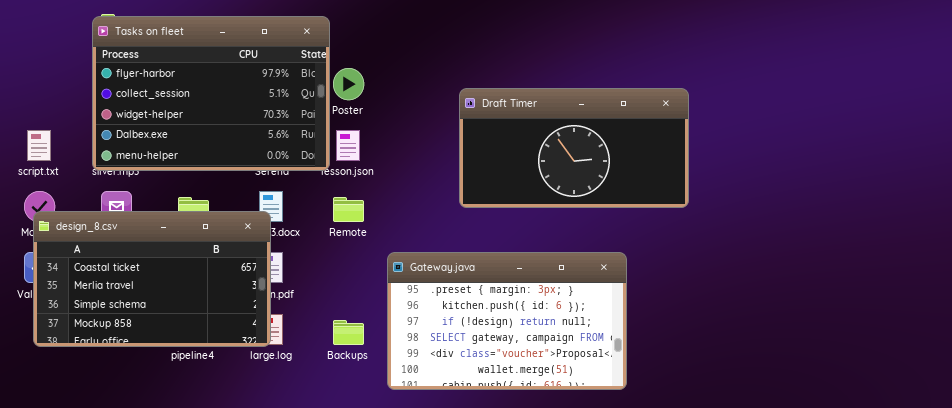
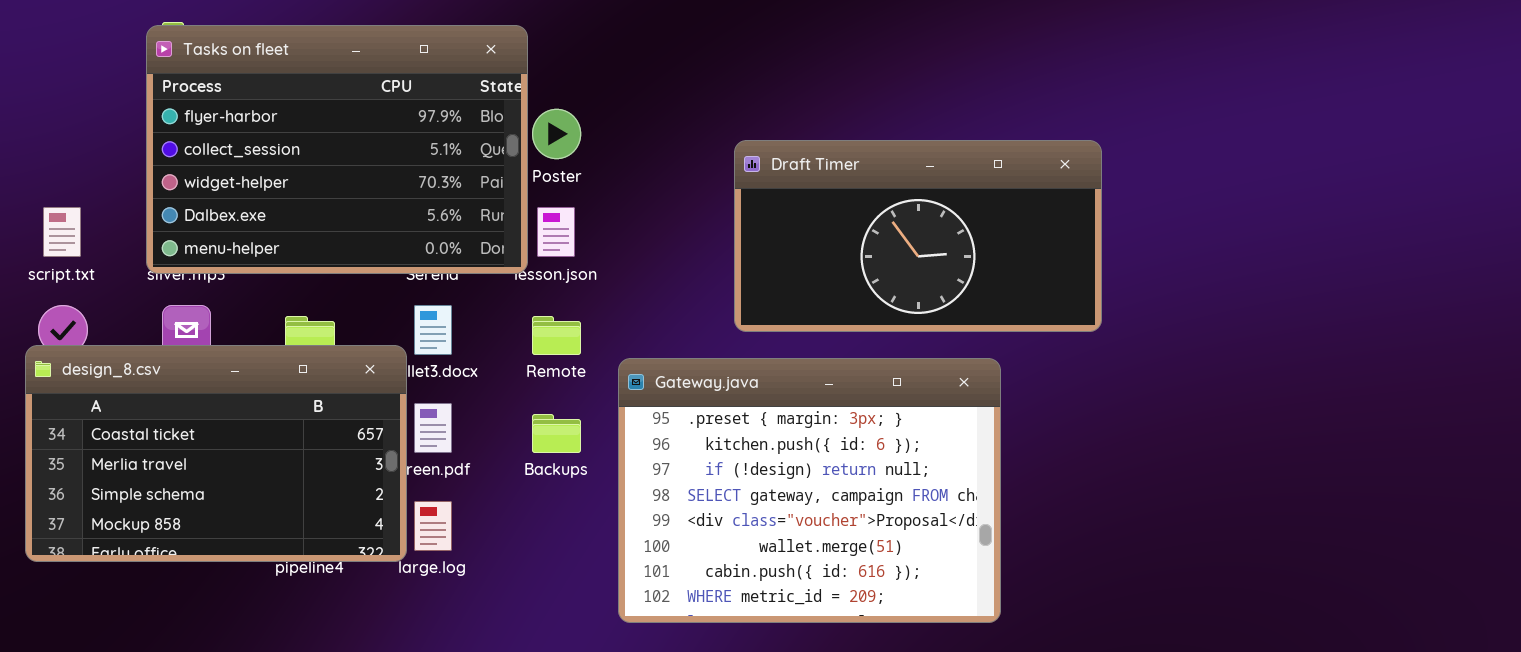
design_8.csv: [33,211,271,347] -> [25,345,407,562], moved
Gateway.java: [387,252,627,390] -> [618,358,1001,623], resized
Backups: [333,320,364,345] -> [532,414,581,453], moved

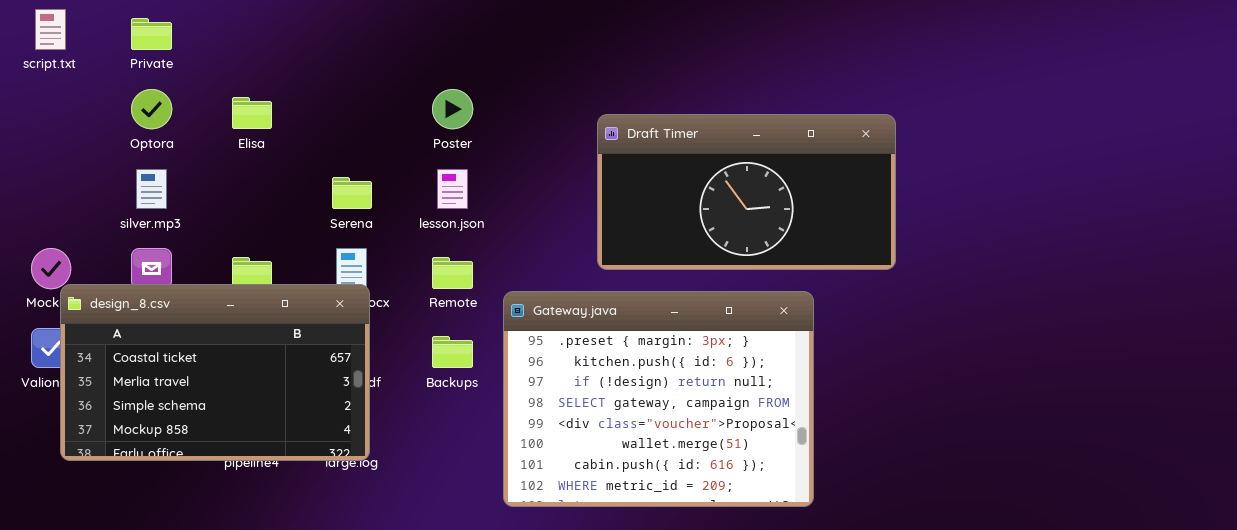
Tasks on fleet: [146,25,528,274] -> none, closed
script.txt: [43,207,81,257] -> [35,9,66,50], moved
design_8.csv: [25,345,407,562] -> [60,284,370,461], moved

